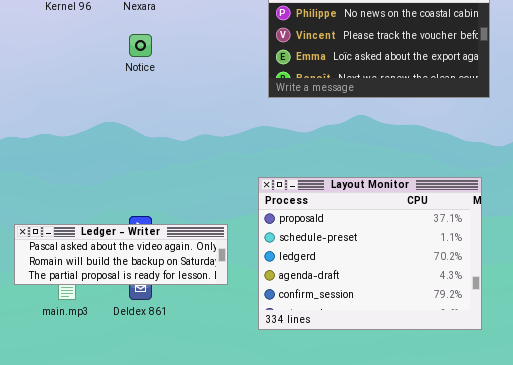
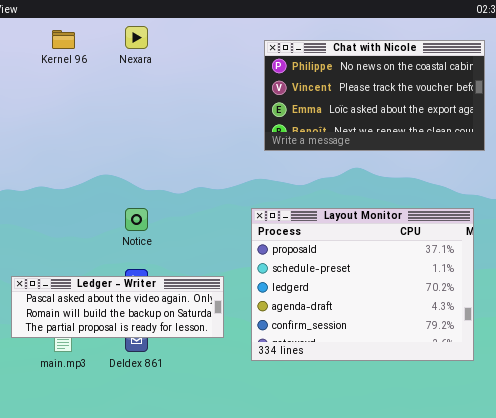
Notice: [129,34,152,57] -> [125,208,148,231], moved
Layout Monitor: [258,177,482,330] -> [251,208,474,361], moved

